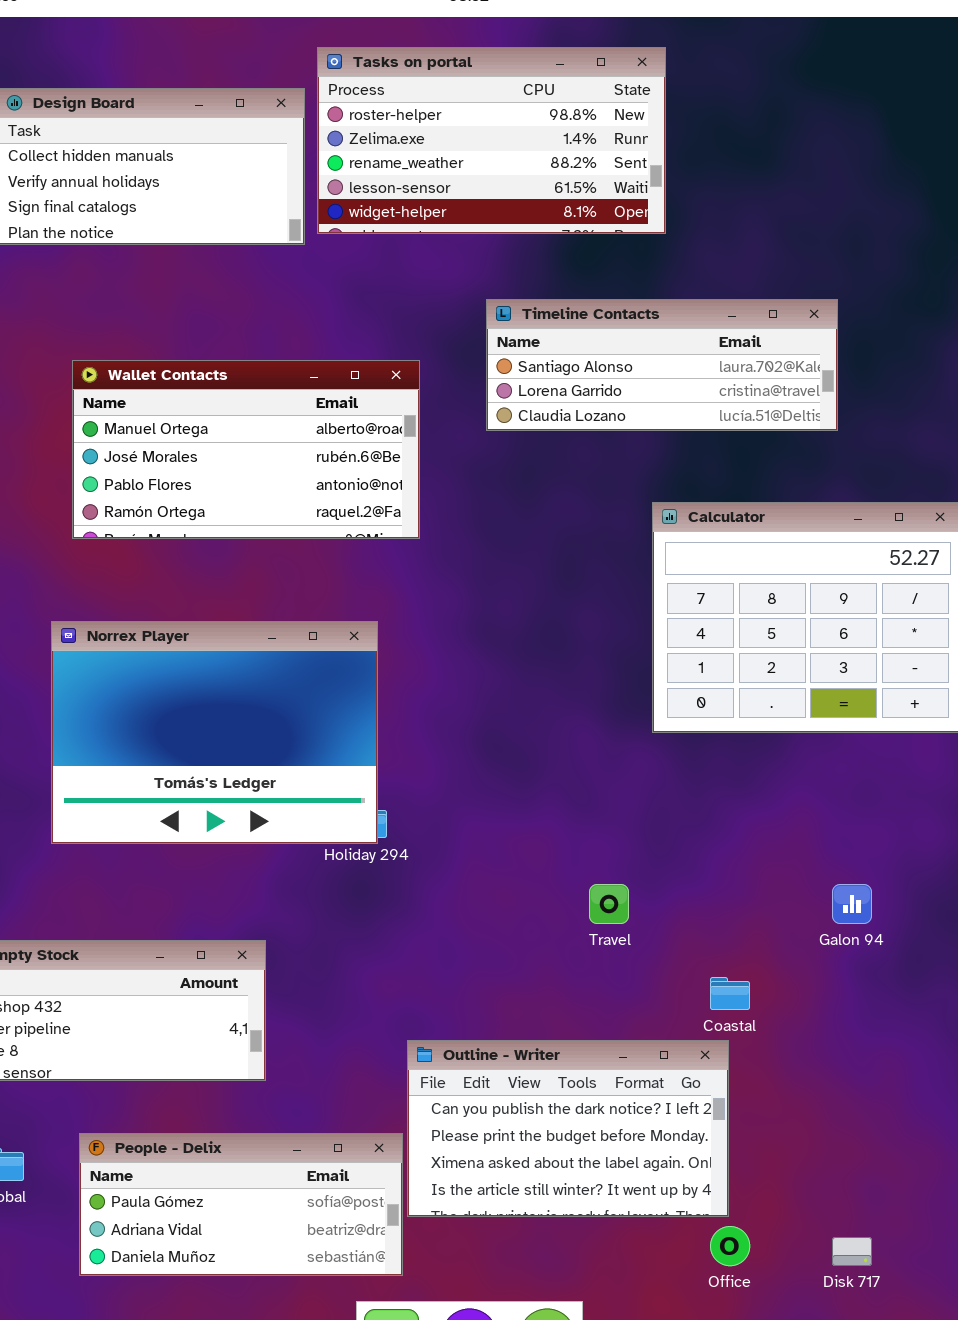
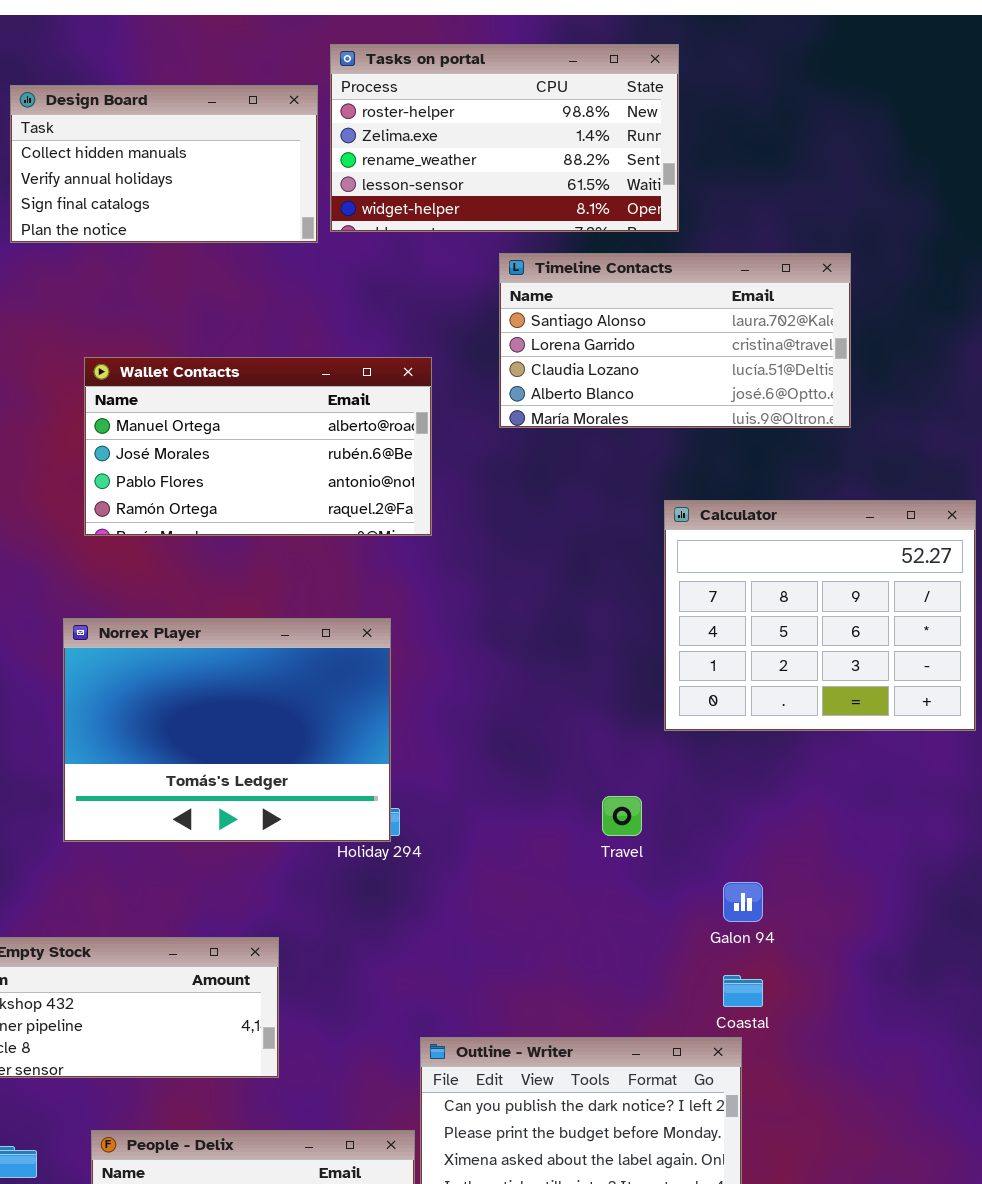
Timeline Contacts: [486,299,838,431] -> [499,253,851,428], resized
Travel: [589,884,629,924] -> [602,796,642,836], moved
Galon 94: [832,884,872,924] -> [723,882,763,922], moved

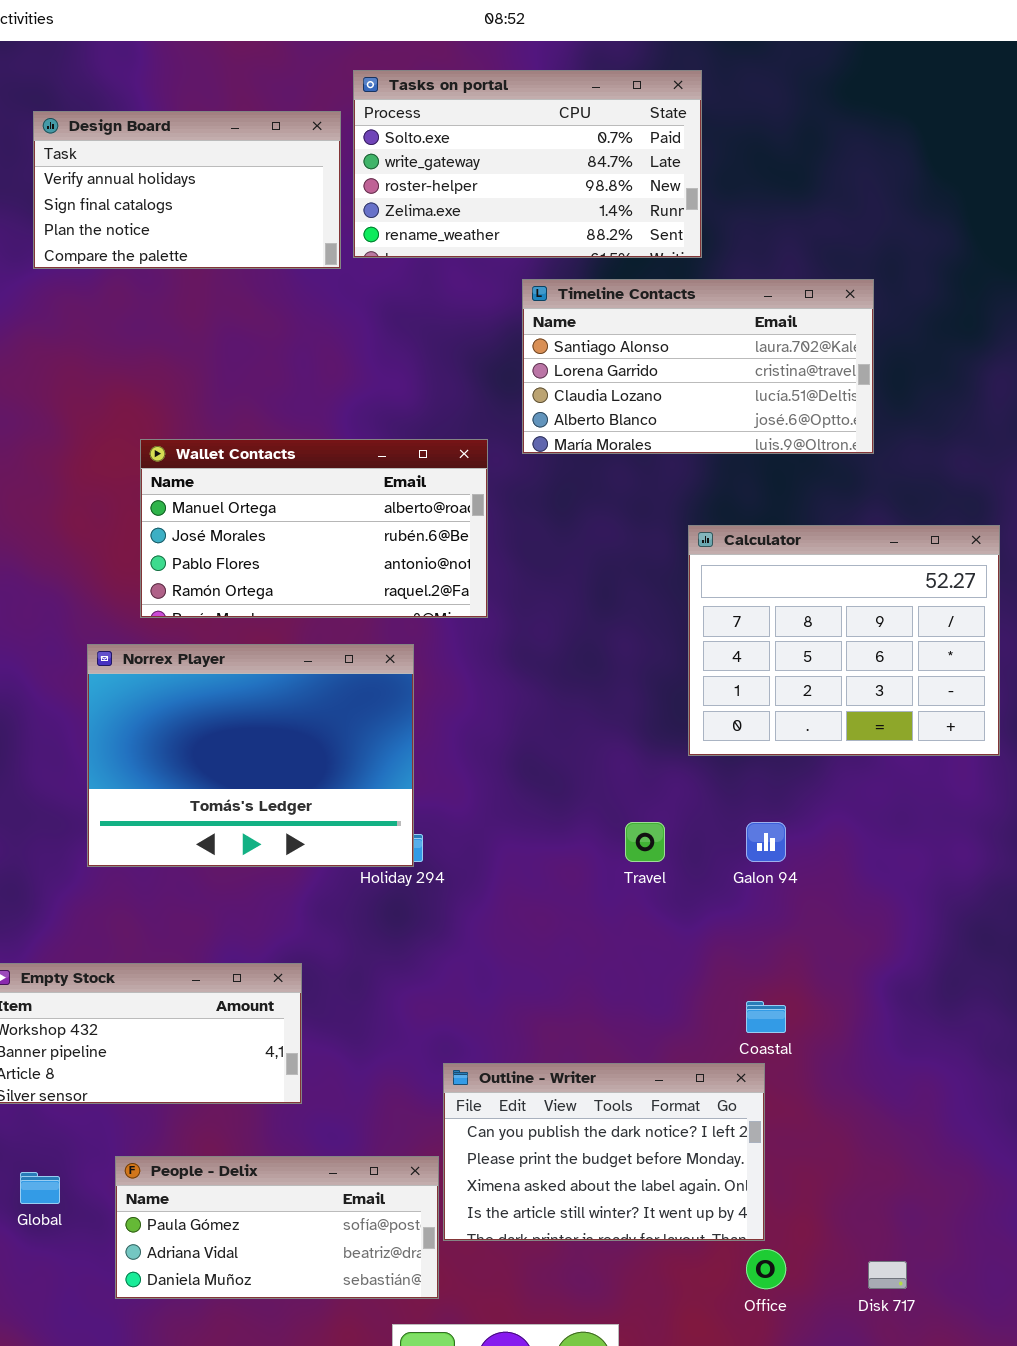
Tasks on portal: [330,44,679,232] -> [353,70,702,258], scrolled up 2 rows
Design Board: [10,85,318,243] -> [33,111,341,269], scrolled down 1 row
Wallet Contacts: [84,357,432,536] -> [140,439,488,618], moved
Galon 94: [723,882,763,922] -> [746,822,786,862], moved

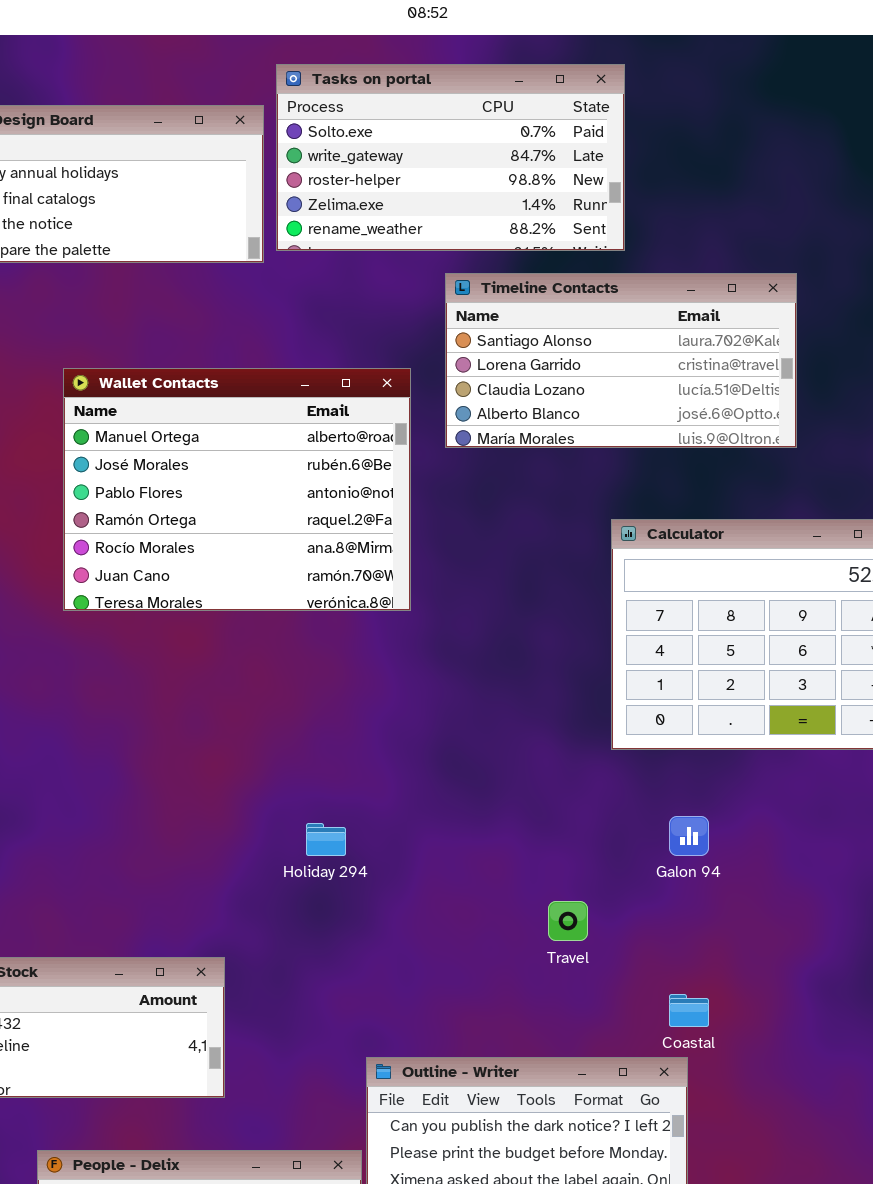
Wallet Contacts: [140,439,488,618] -> [63,368,411,611], resized
Norrex Player: [87,644,414,867] -> none, closed
Travel: [625,822,665,862] -> [548,901,588,941], moved

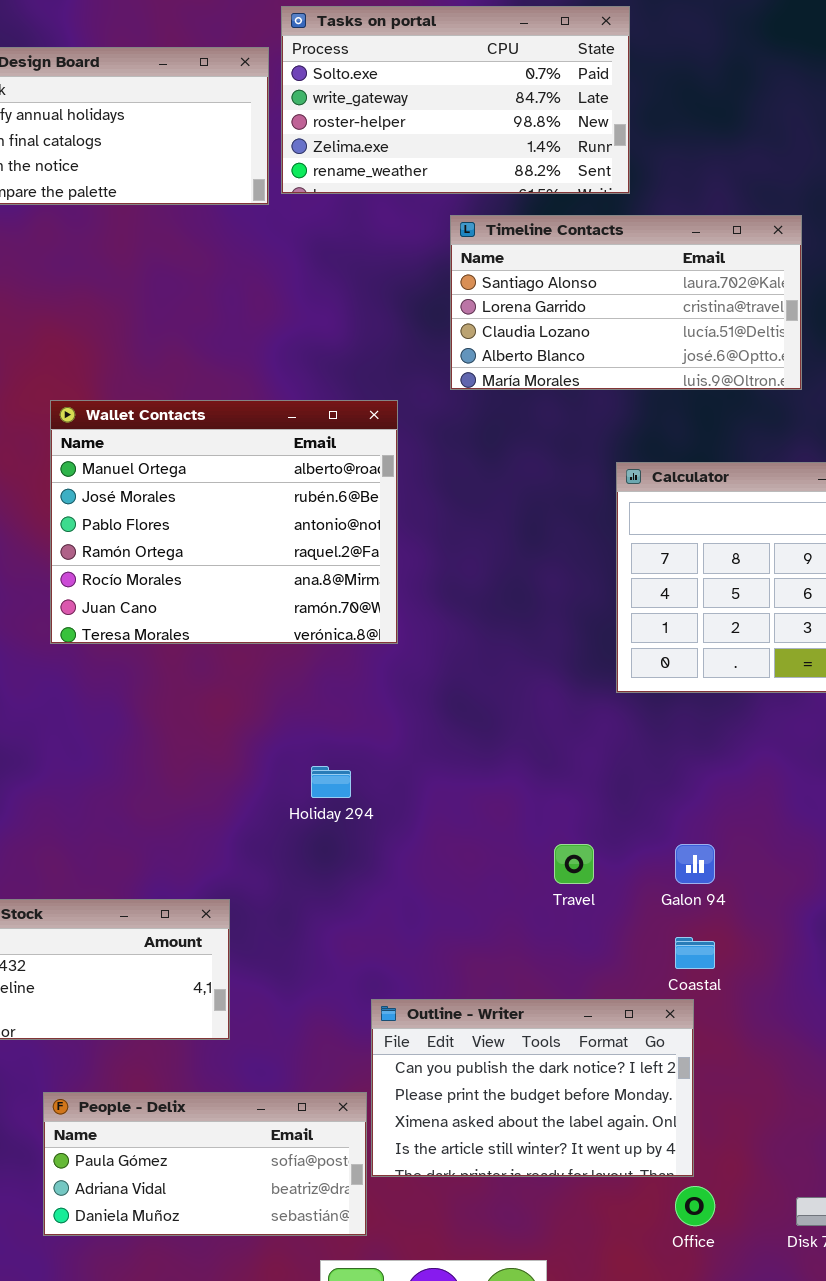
Wallet Contacts: [63,368,411,611] -> [50,400,398,644], moved
Galon 94: [669,816,709,856] -> [675,844,715,884], moved

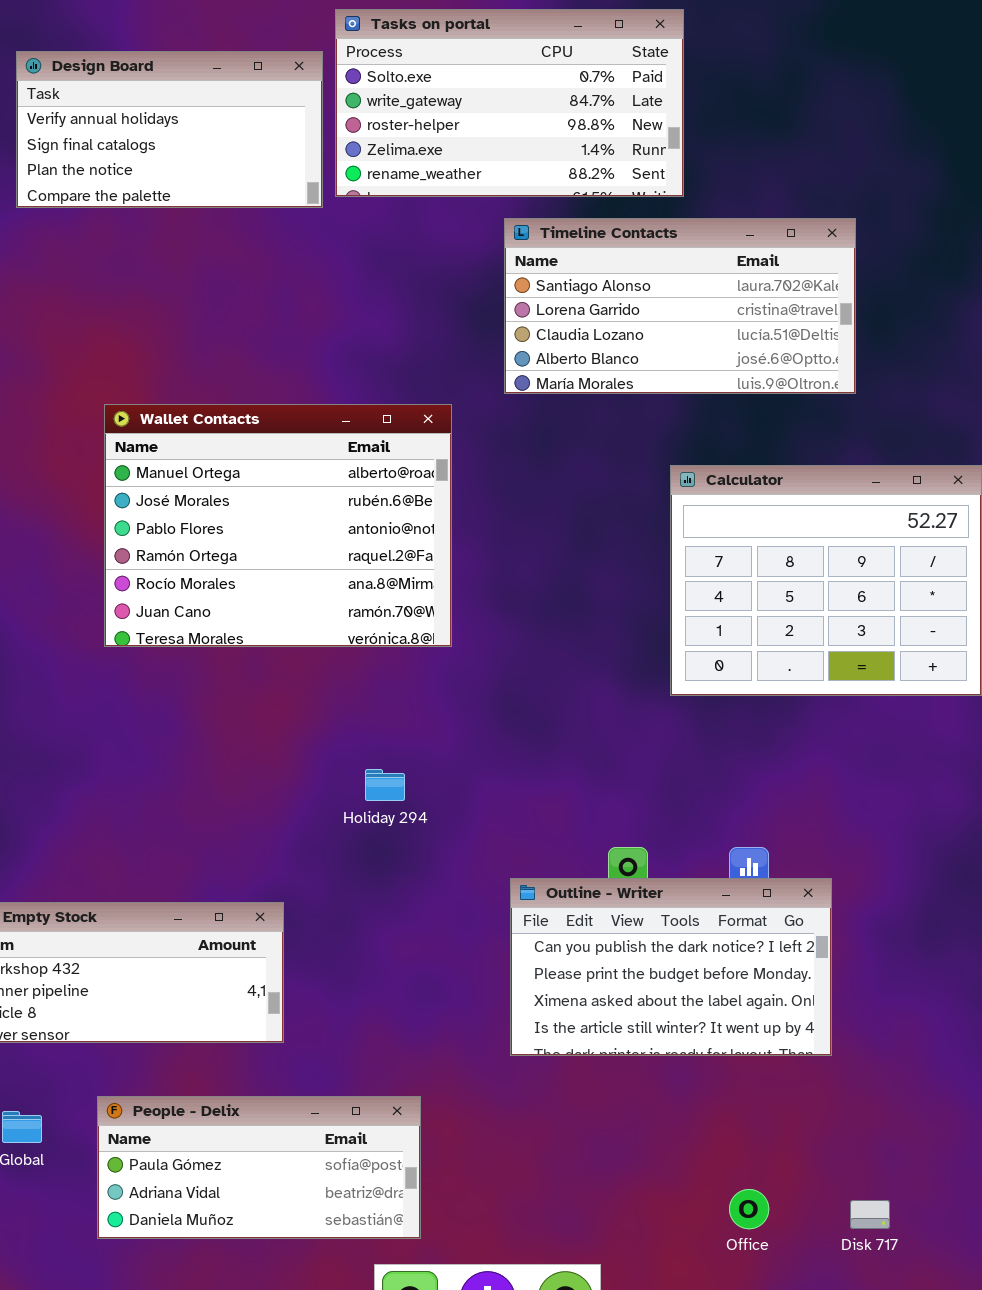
Outline - Writer: [371,999,694,1177] -> [510,878,832,1056], moved

